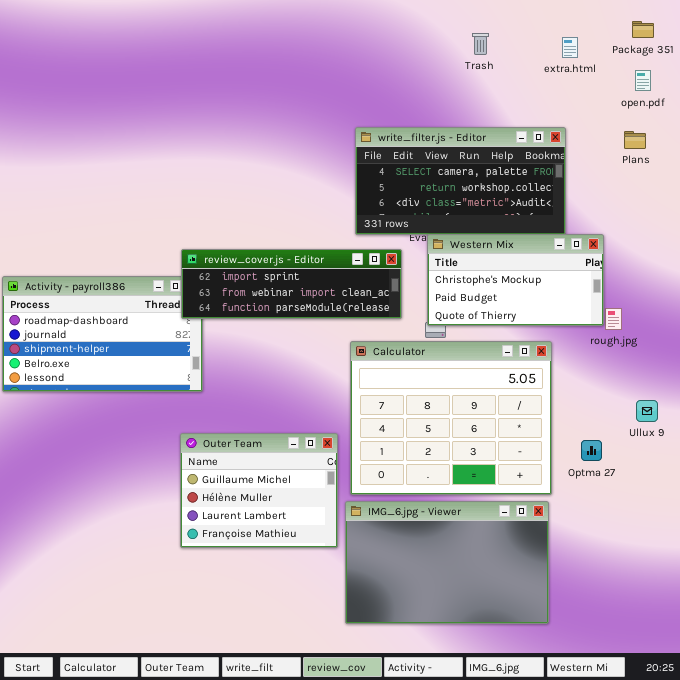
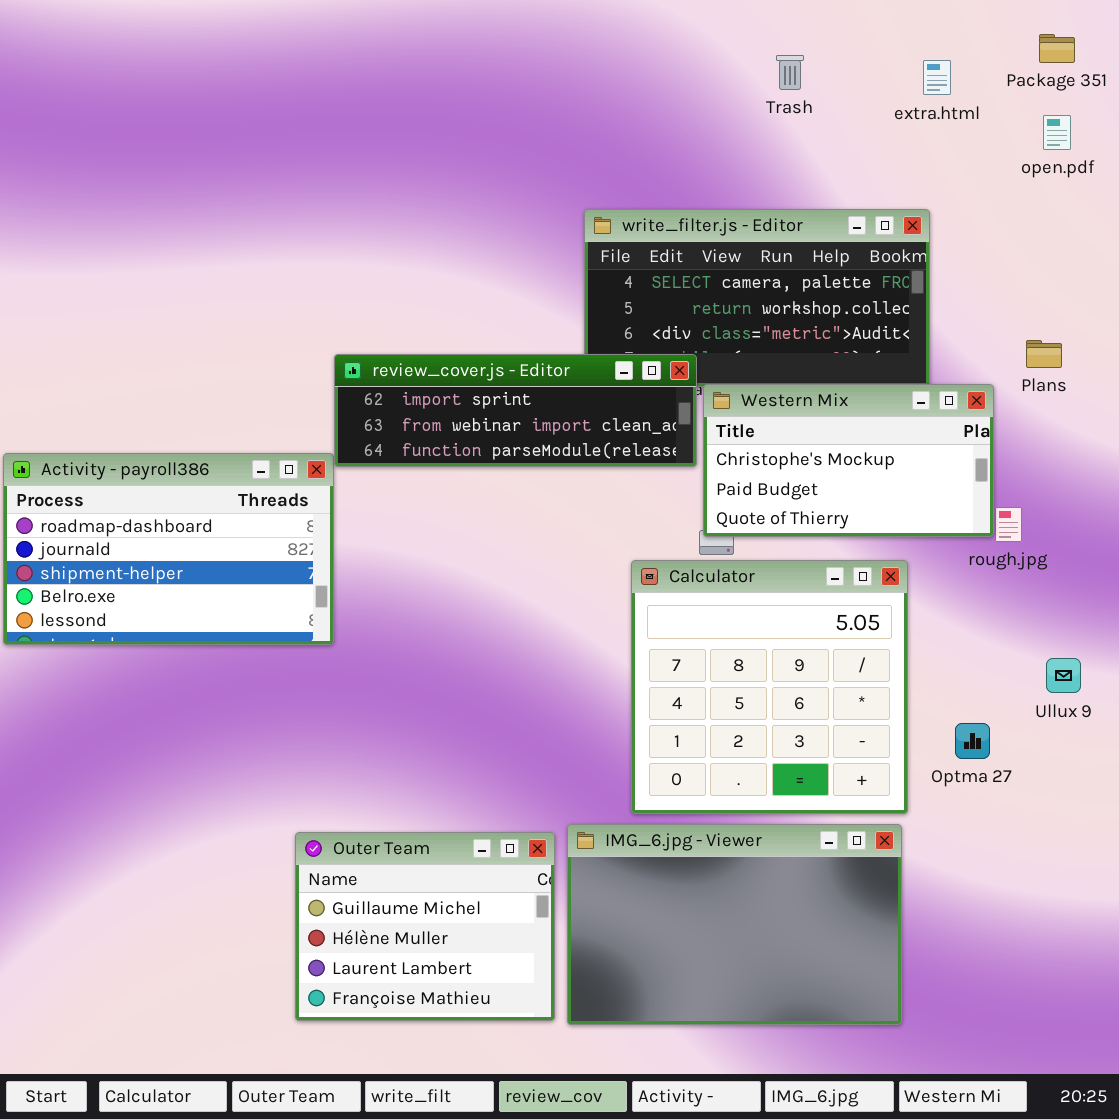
Plans: [624,131,646,149] -> [1026,340,1062,368], moved
review_cover.js - Editor: [181,249,402,319] -> [334,354,697,467], moved
Calculator: [350,341,552,495] -> [631,560,908,814], resized
Outer Team: [180,433,338,548] -> [295,832,555,1021], moved

